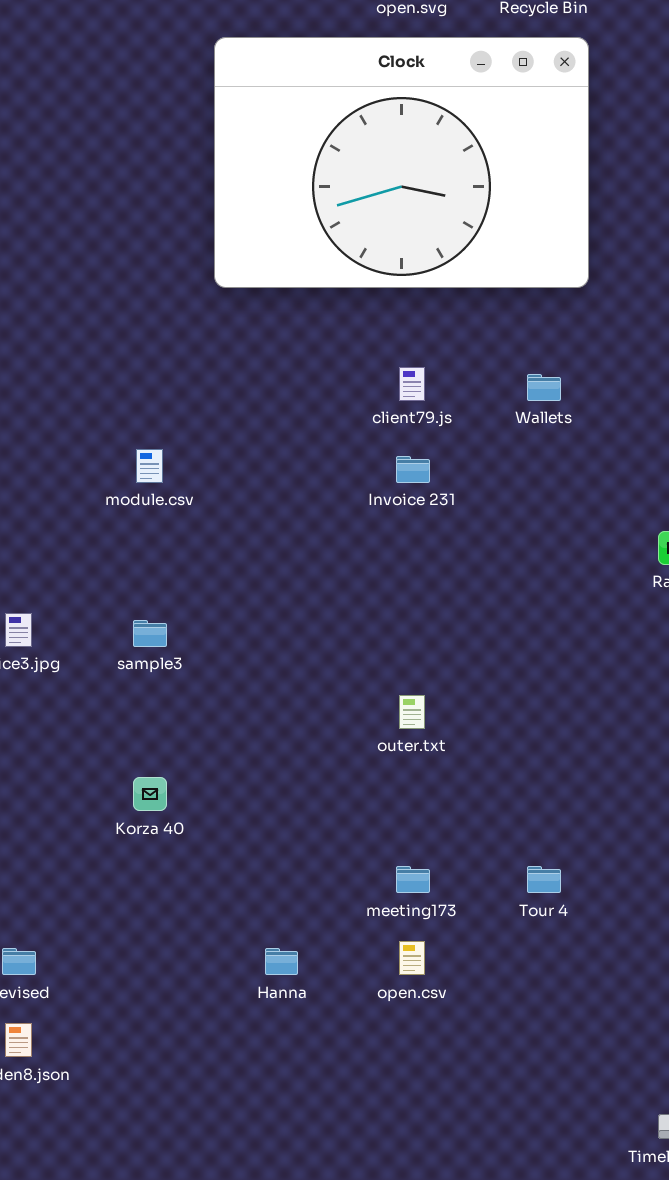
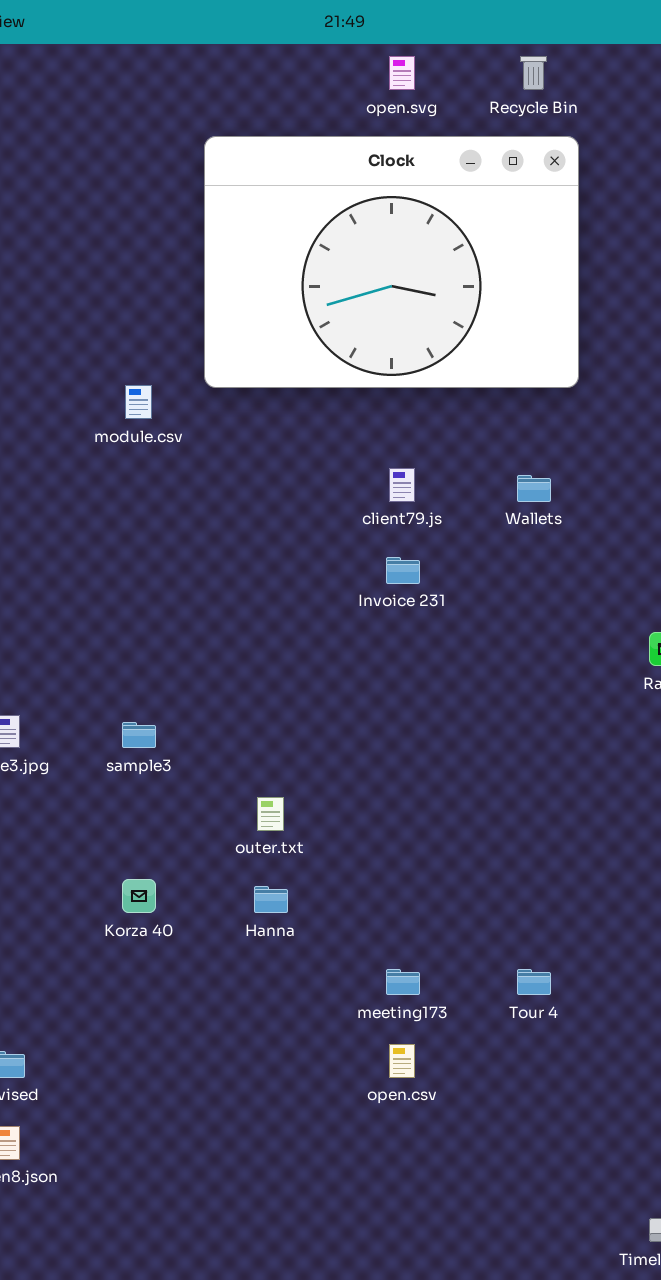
module.csv: [136,449,163,483] -> [125,385,152,419], moved
outer.txt: [399,695,425,729] -> [257,797,284,831], moved
Hanna: [265,948,298,975] -> [254,886,288,913], moved

